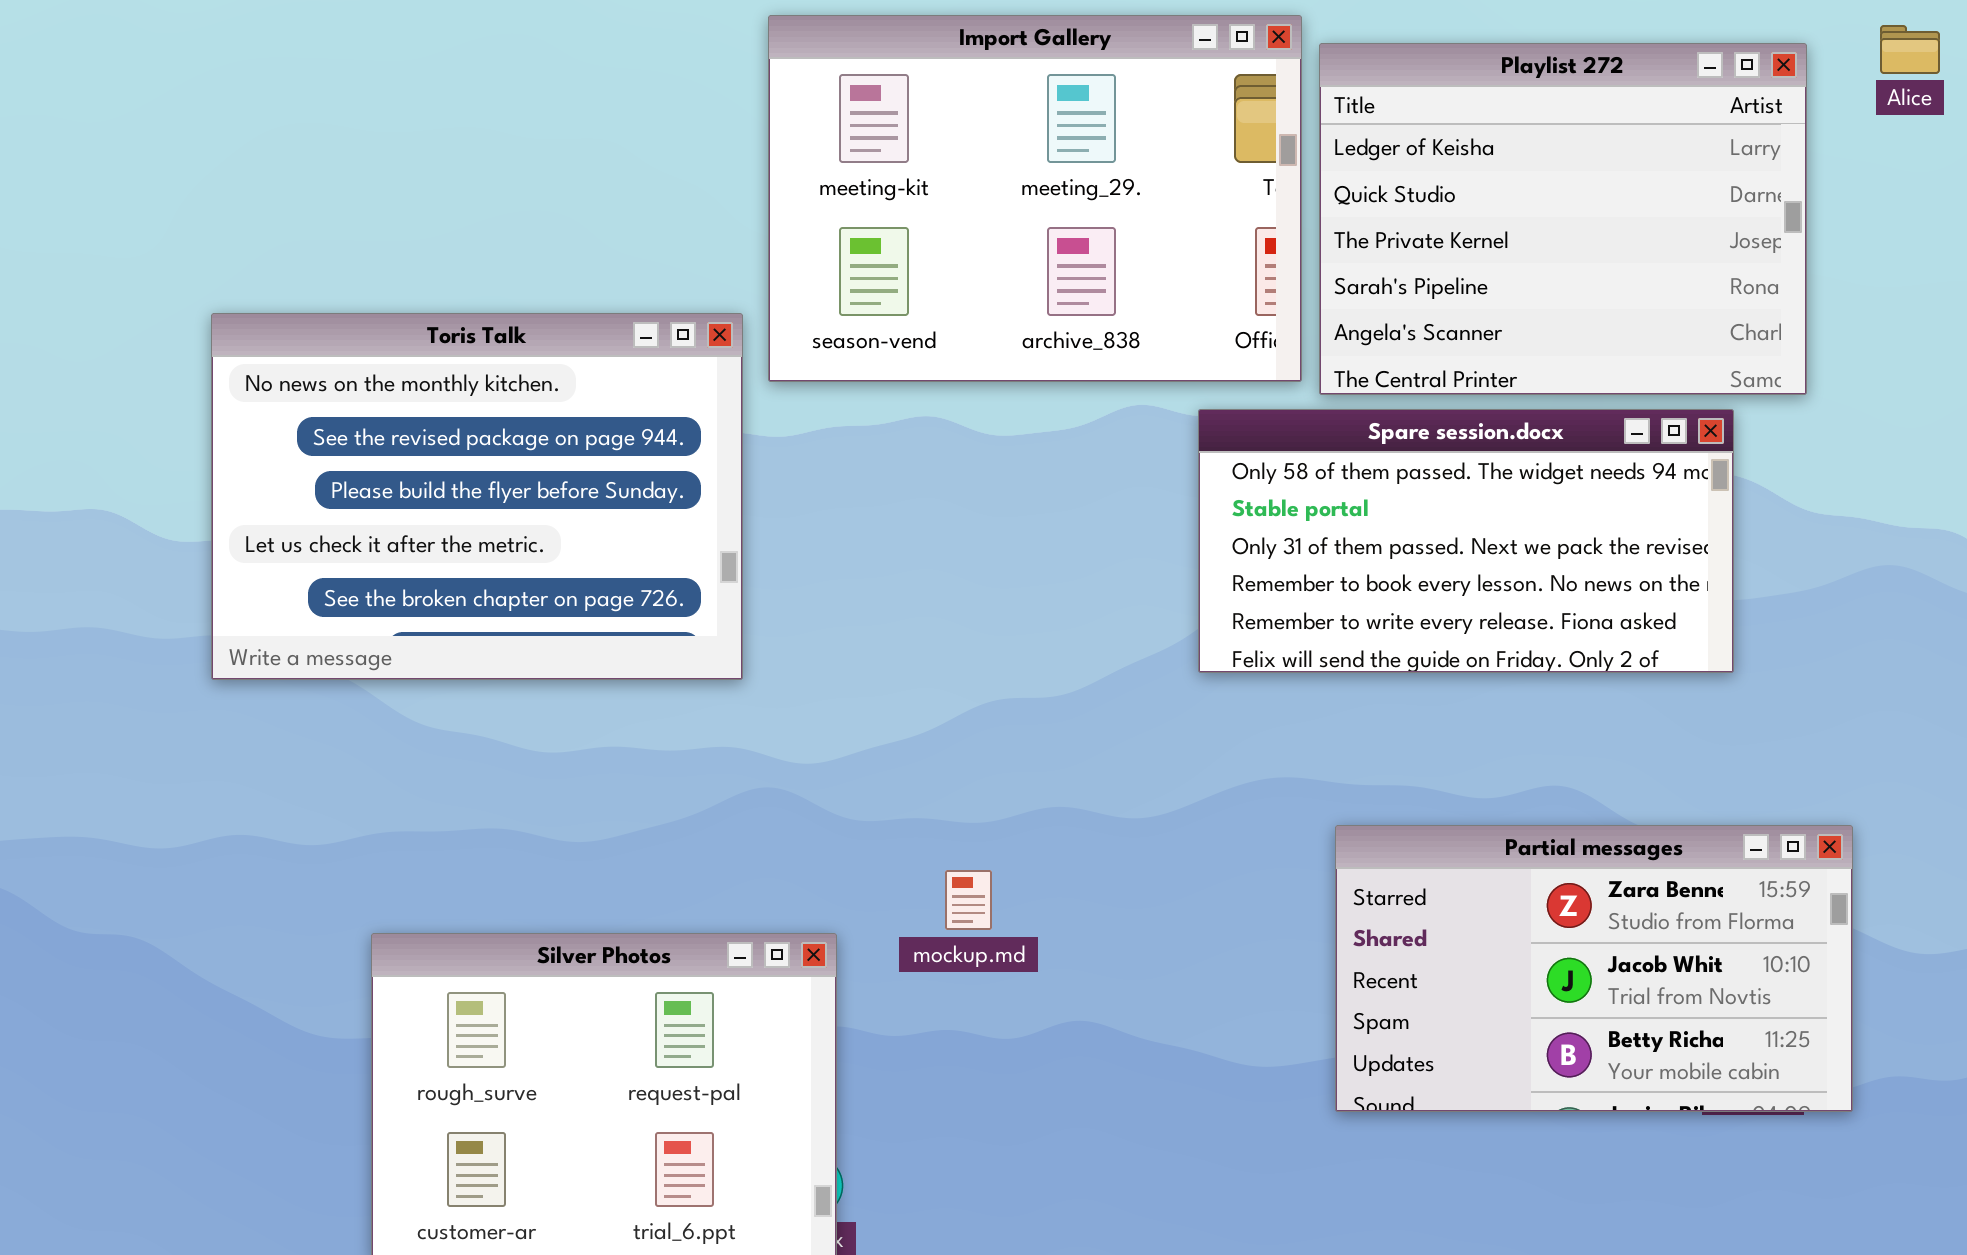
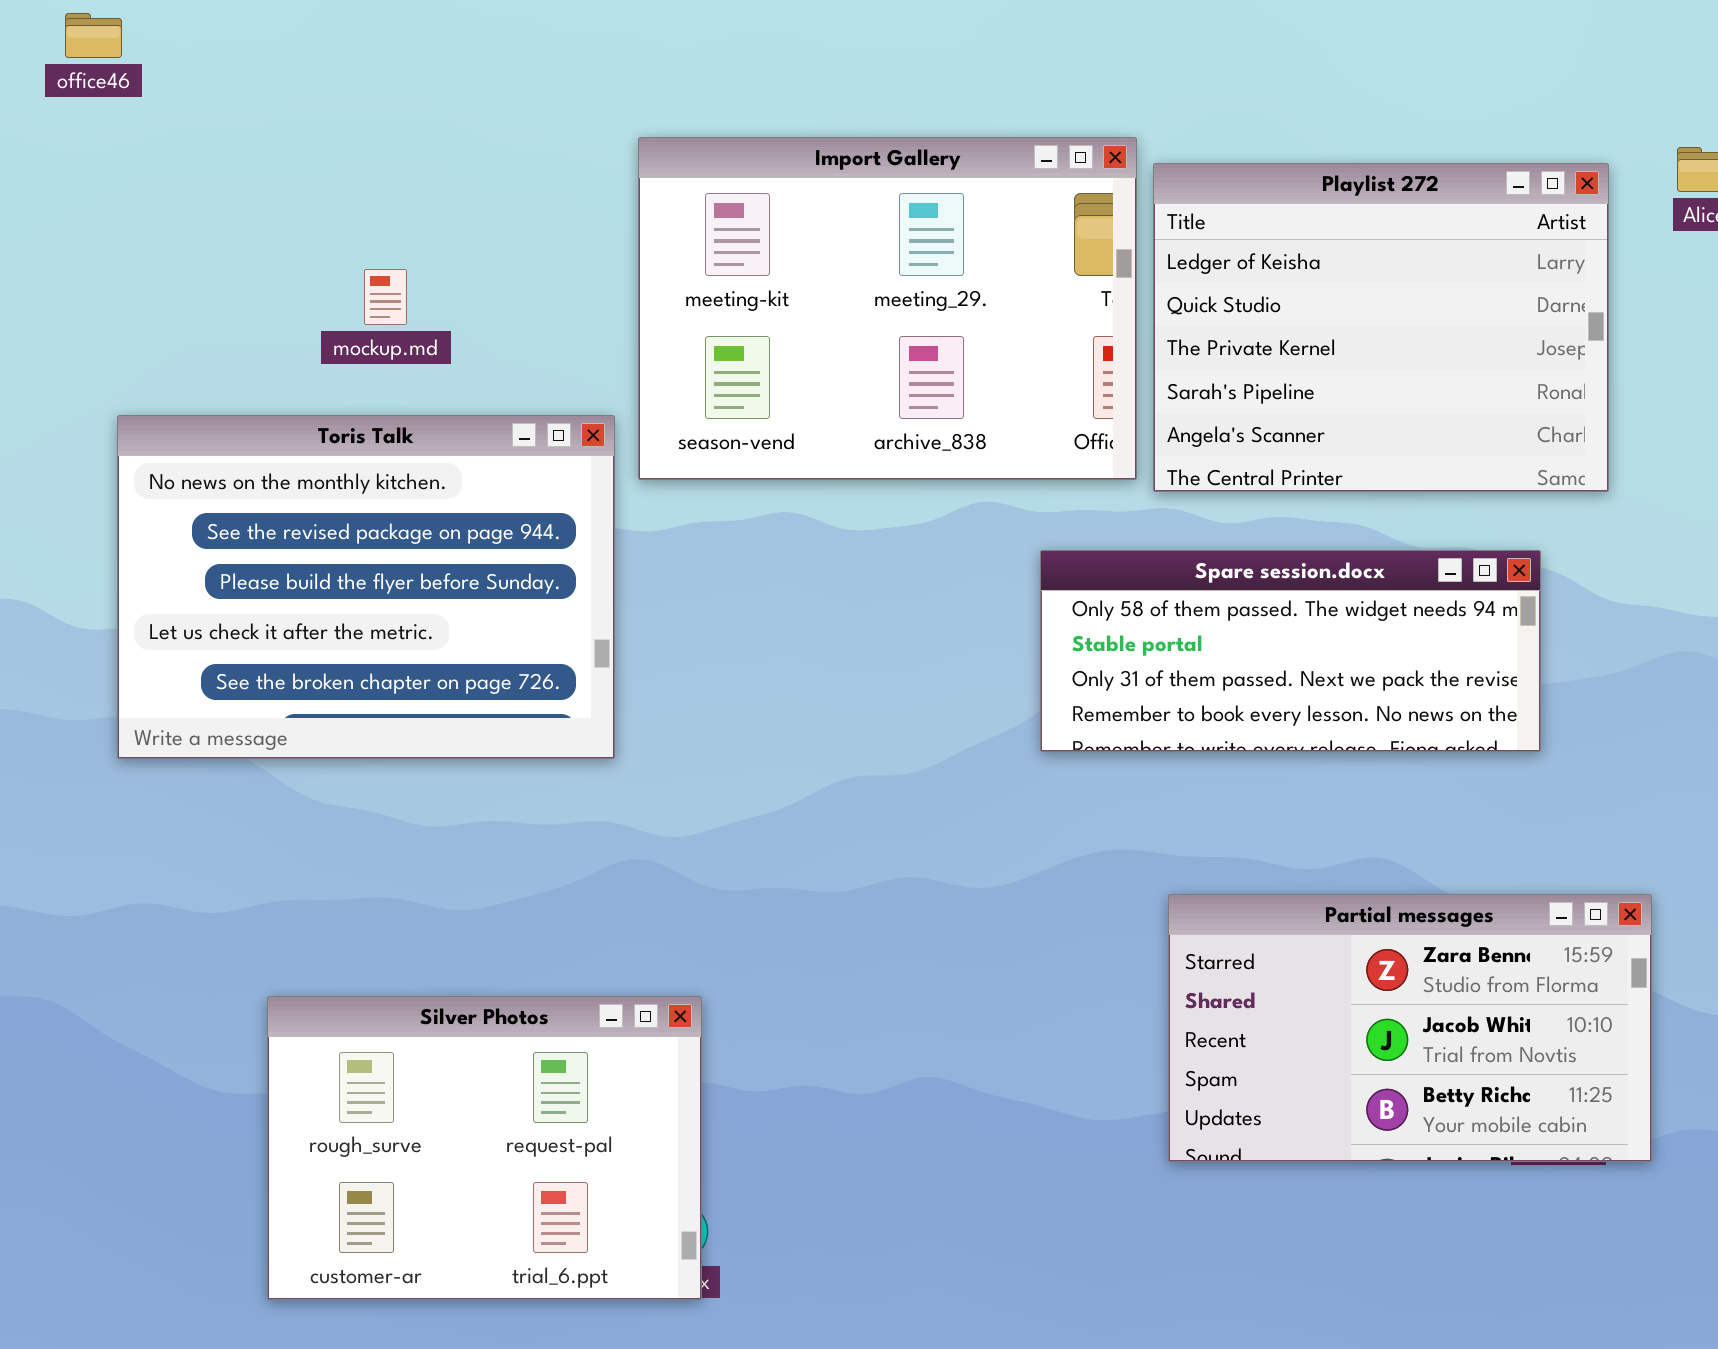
Spare session.docx: [1198,409,1734,673] -> [1040,550,1541,752], resized
mockup.md: [945,870,992,930] -> [364,269,407,325], moved

